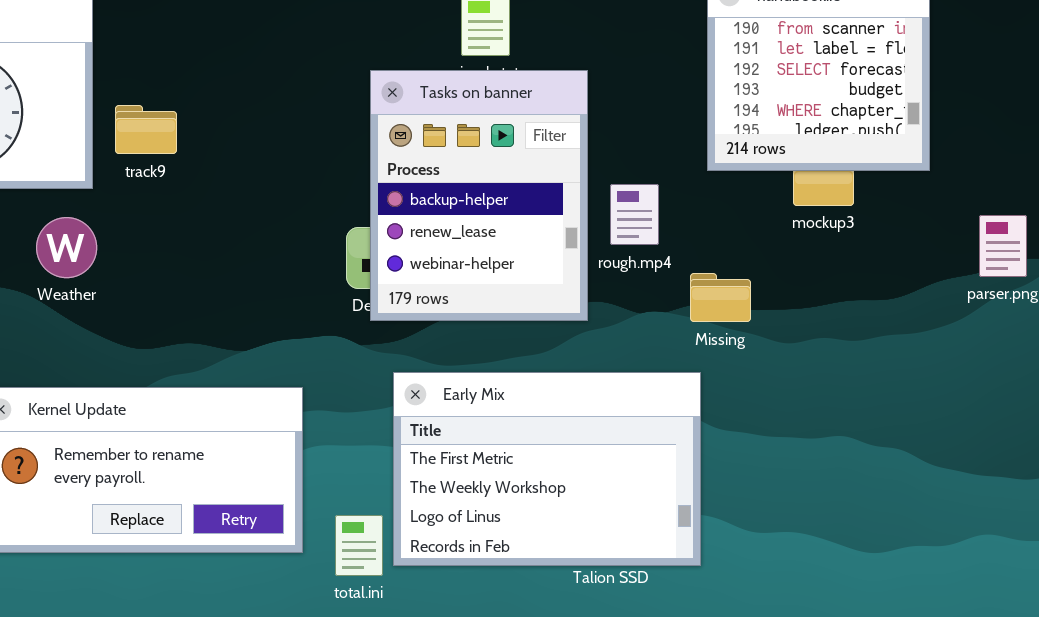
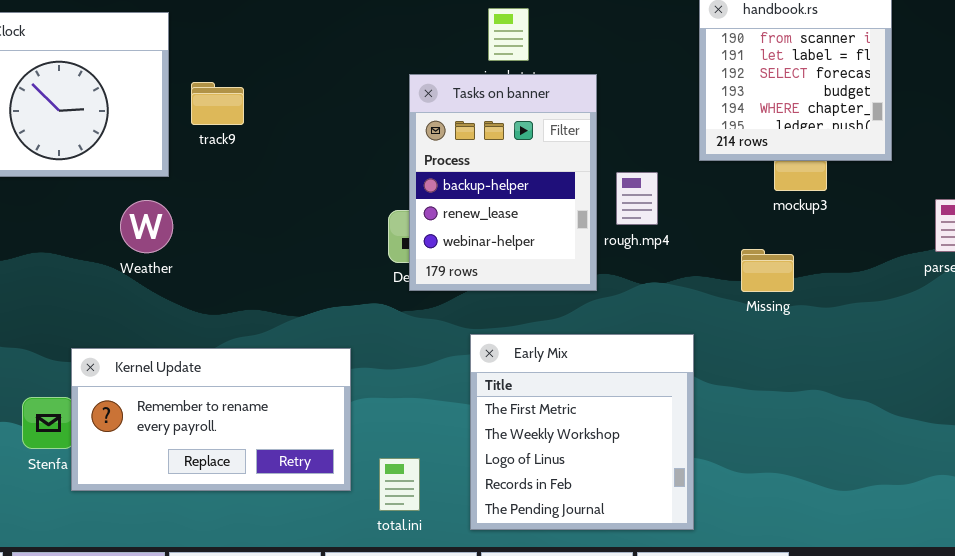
track9: [115,105,177,154] -> [191,82,244,125], moved
Missing: [690,273,751,322] -> [741,249,794,292], moved
Early Mix: [393,372,701,566] -> [470,334,694,530], resized

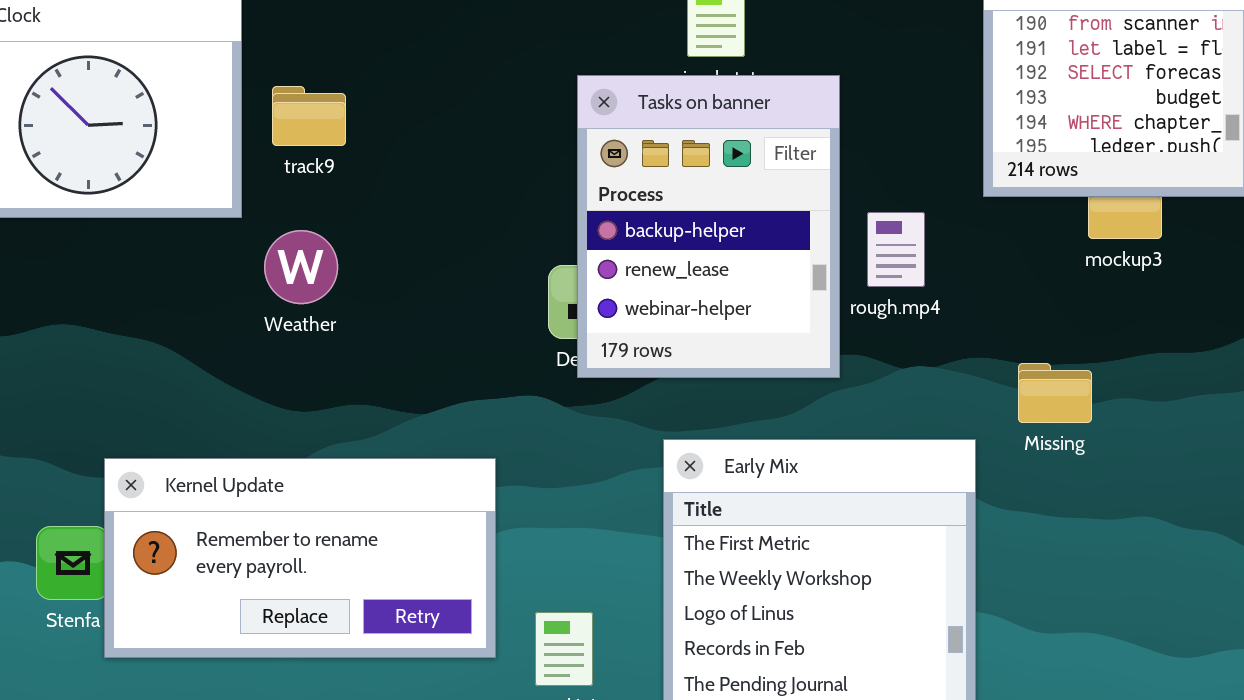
Weather: [120,200,173,253] -> [264,230,338,304], moved
Missing: [741,249,794,292] -> [1018,363,1092,423], moved

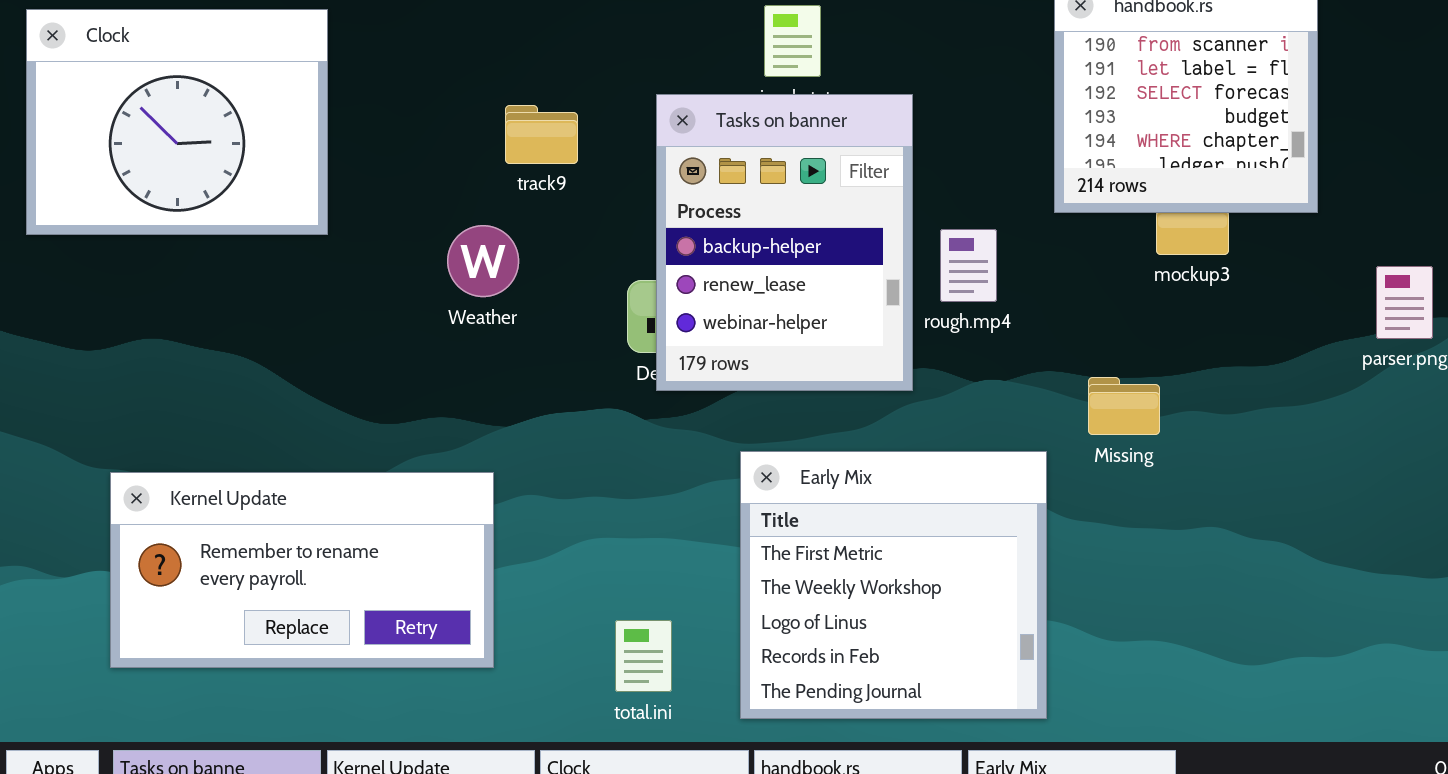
track9: [272,86,346,146] -> [505,105,578,164], moved
Weather: [264,230,338,304] -> [447,225,519,297], moved
Kernel Update: [104,458,496,658] -> [110,472,494,668], moved

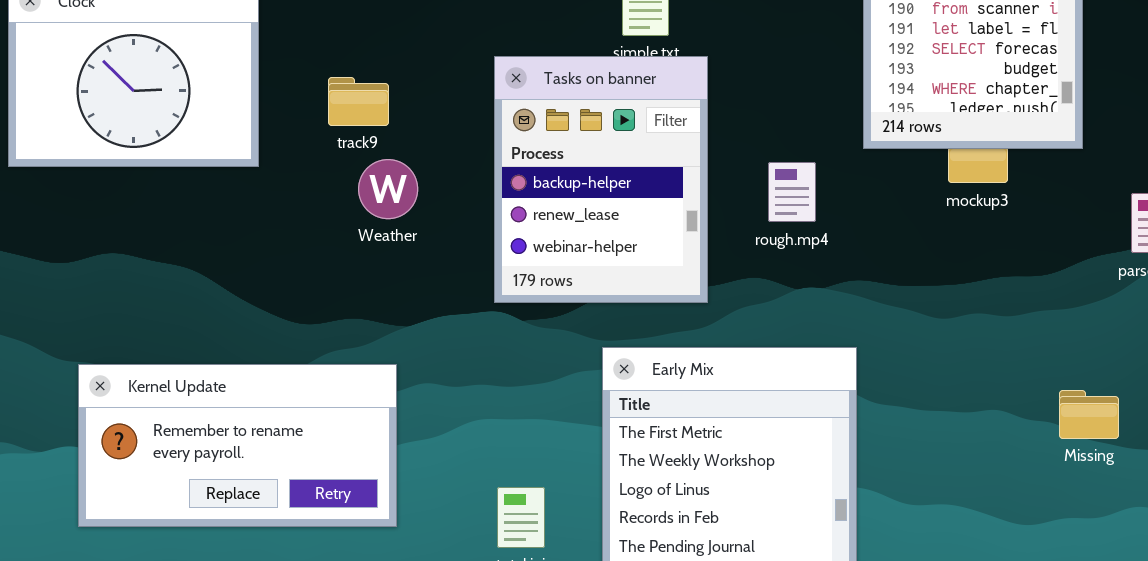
Tasks on banner: [656,94,913,391] -> [494,56,708,303], moved
track9: [505,105,578,164] -> [328,77,389,126], moved
Missing: [1088,377,1160,435] -> [1059,390,1119,439], moved

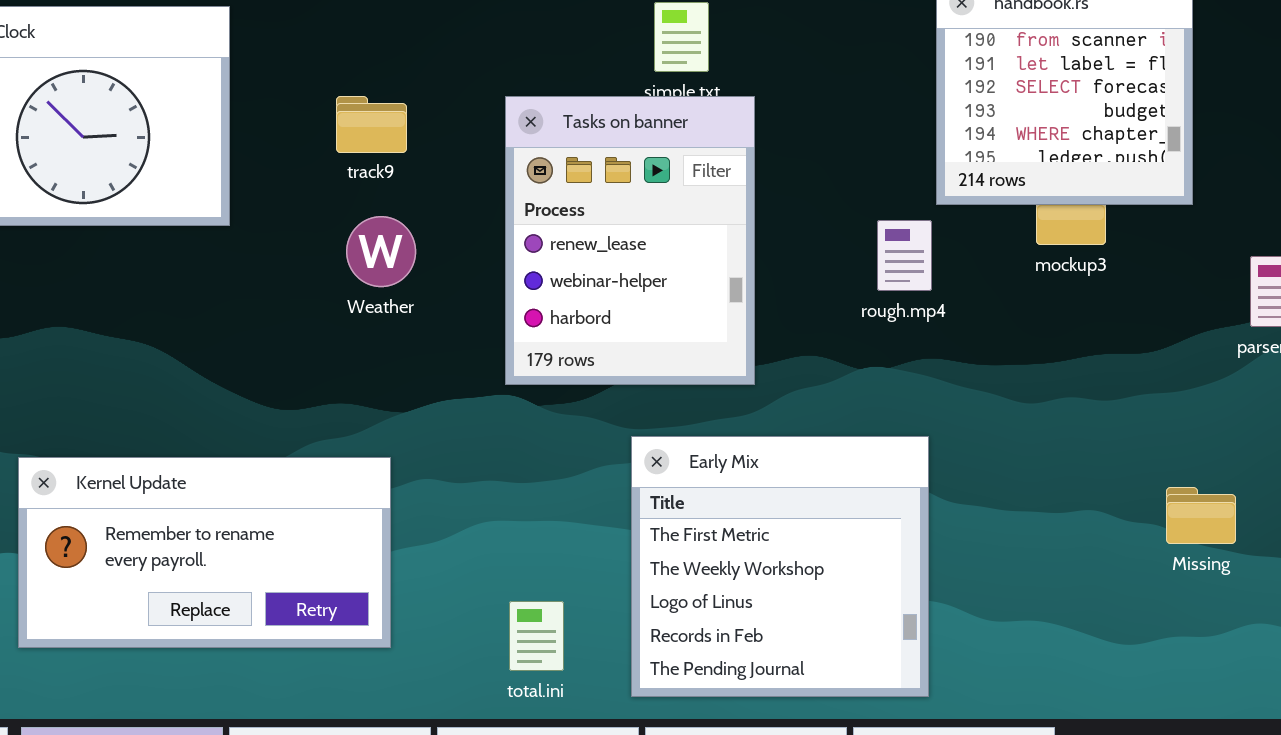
Tasks on banner: [494,56,708,303] -> [505,96,755,385], scrolled down 1 row
track9: [328,77,389,126] -> [336,96,407,153], moved
rough.mp4: [768,162,816,222] -> [877,220,932,291], moved

